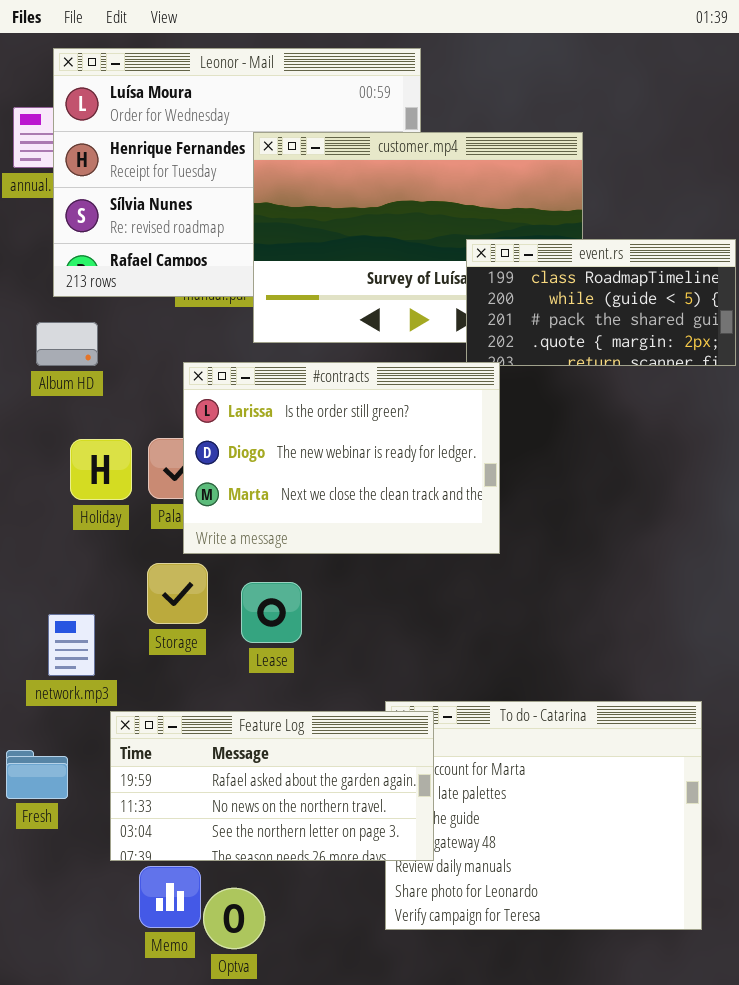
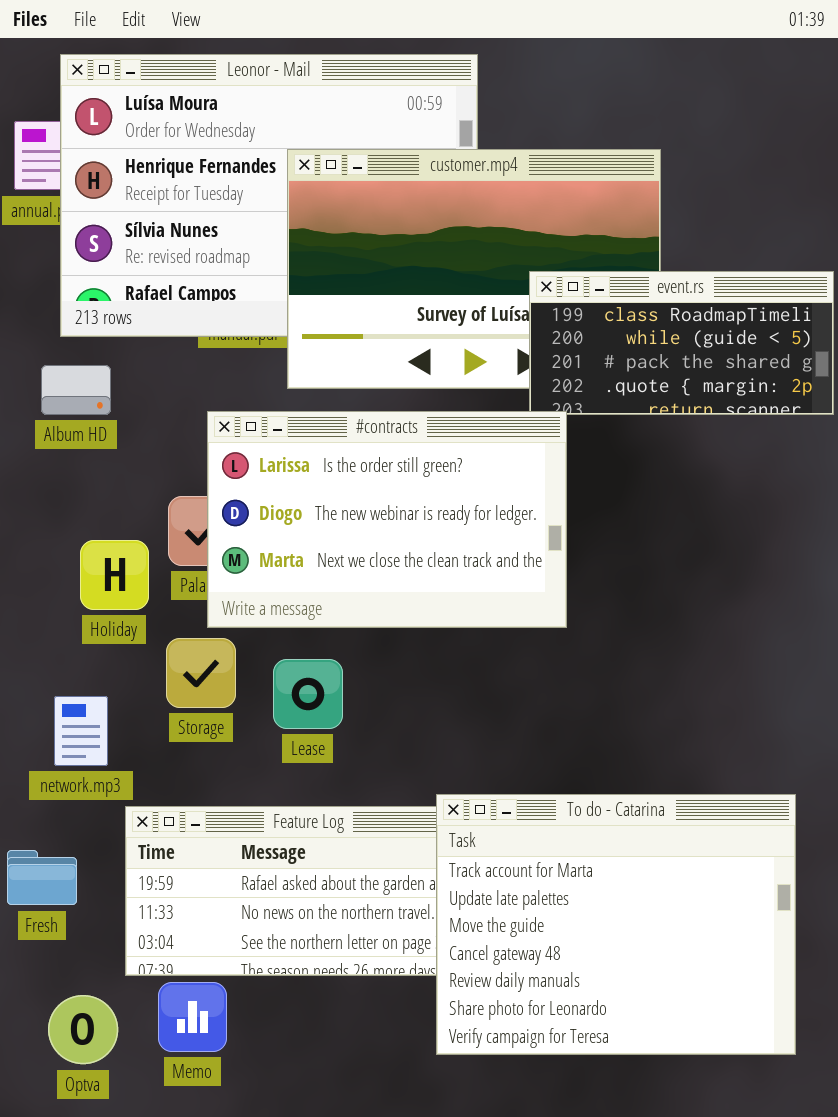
Holiday: [70,439,132,500] -> [80,540,149,610], moved
To do - Catarina: [385,701,702,930] -> [436,794,796,1055], raised
Optva: [203,888,265,949] -> [48,995,118,1064], moved

